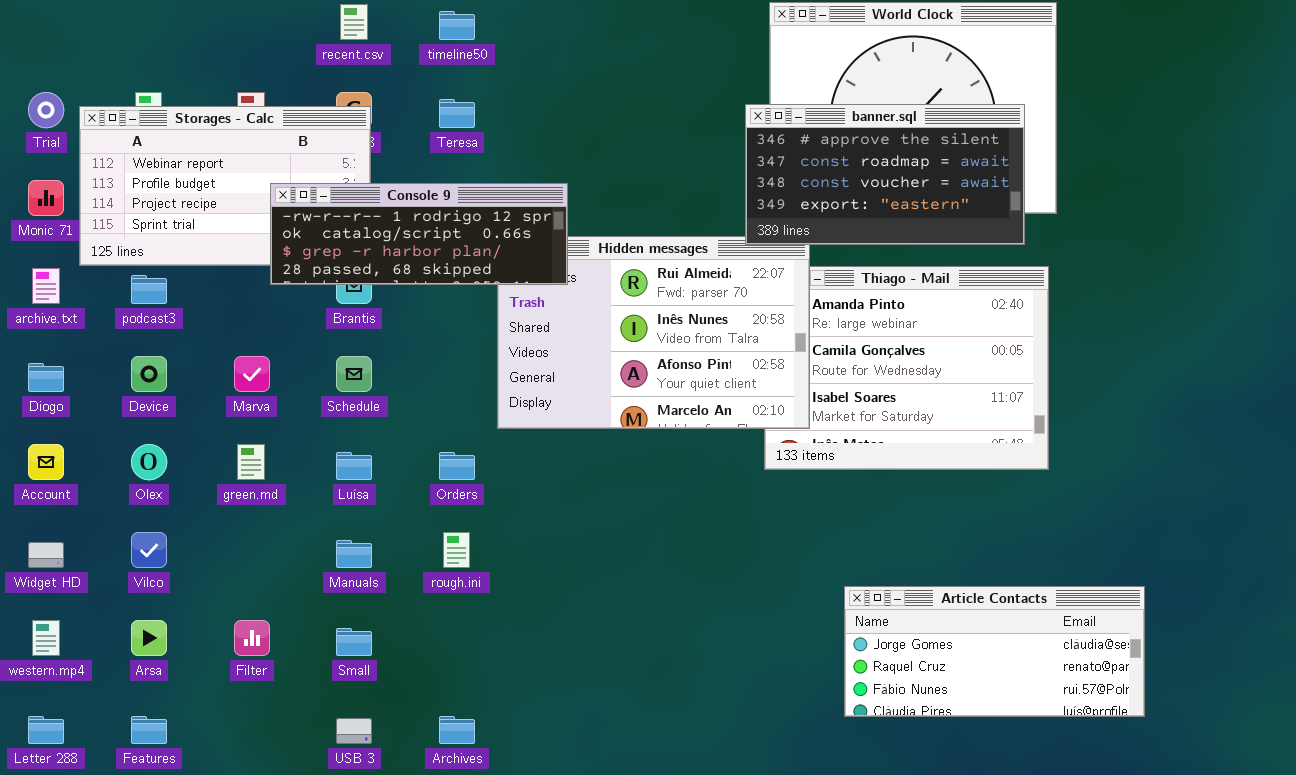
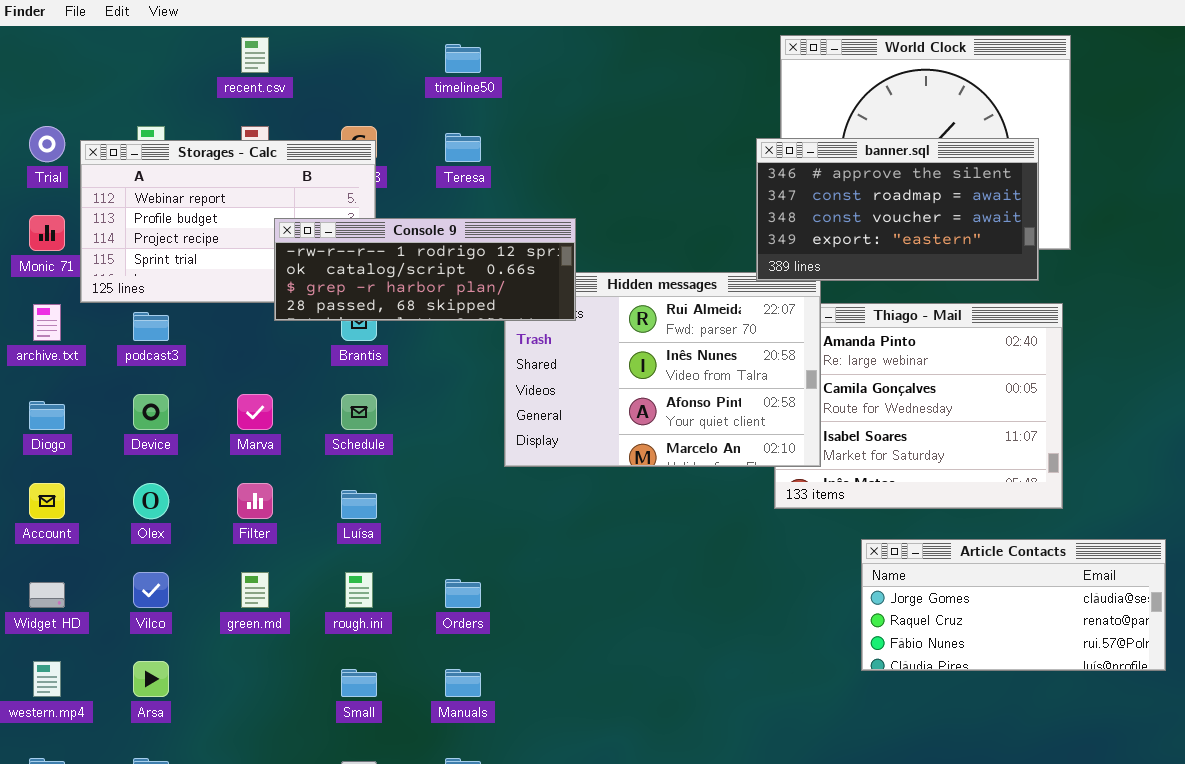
recent.csv: [340,4,368,40] -> [241,37,269,73], moved
green.md: [237,444,265,480] -> [241,572,269,608], moved
Orders: [439,452,475,480] -> [445,579,481,608], moved
rough.ini: [443,532,470,568] -> [345,572,373,608], moved
Manuals: [336,540,372,568] -> [445,669,481,697], moved
Article Contacts: [844,586,1145,717] -> [861,539,1166,671], moved
Filter: [234,620,270,656] -> [237,483,273,519], moved

